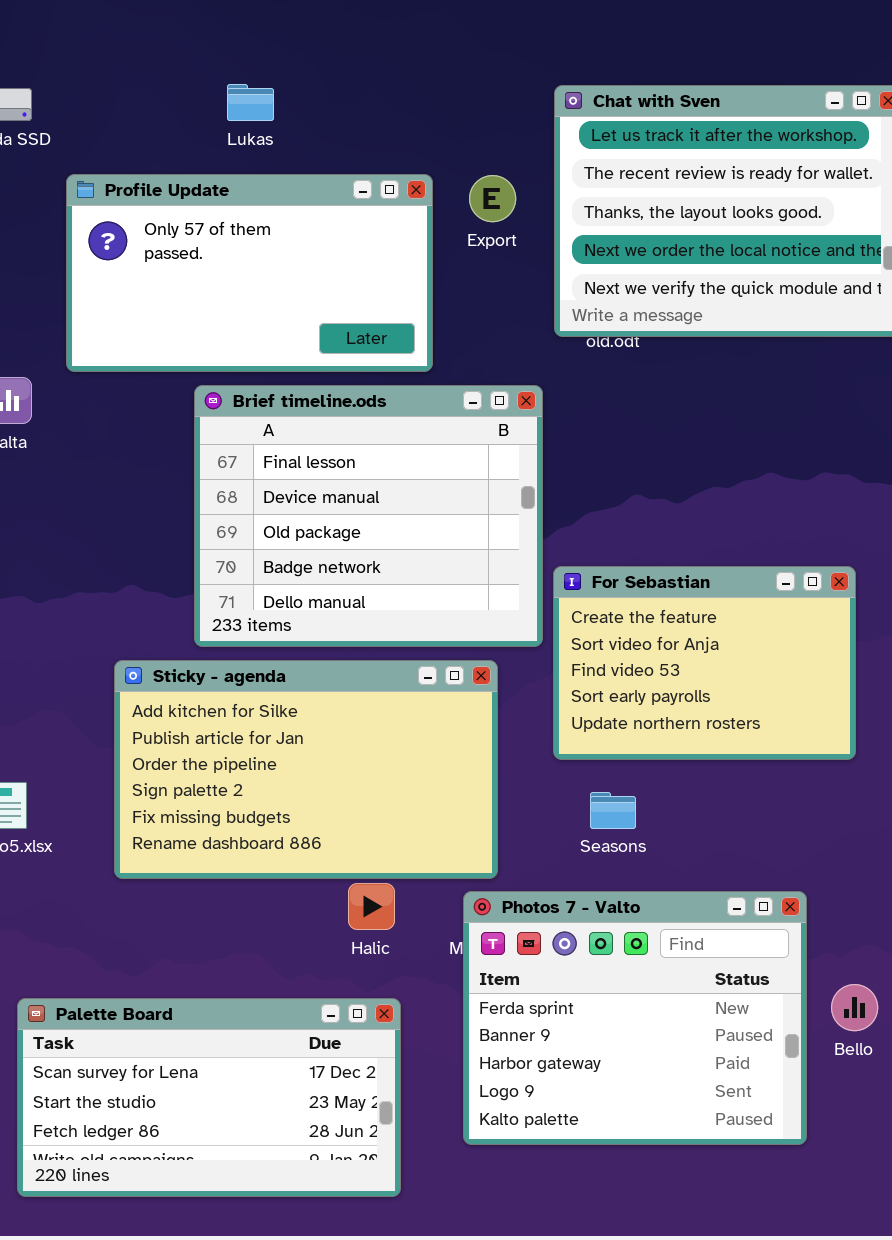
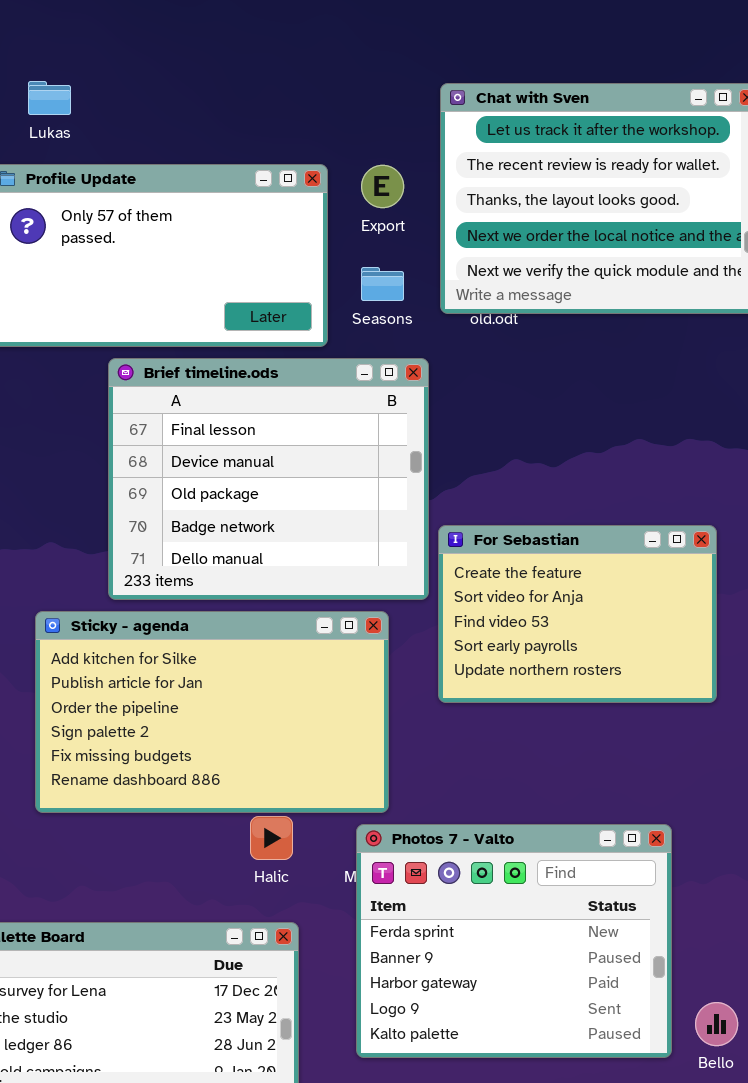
Lukas: [227,84,274,121] -> [28,81,71,115], moved
Seasons: [590,792,636,829] -> [361,267,404,301], moved
Bello: [831,984,878,1031] -> [695,1002,738,1046], moved

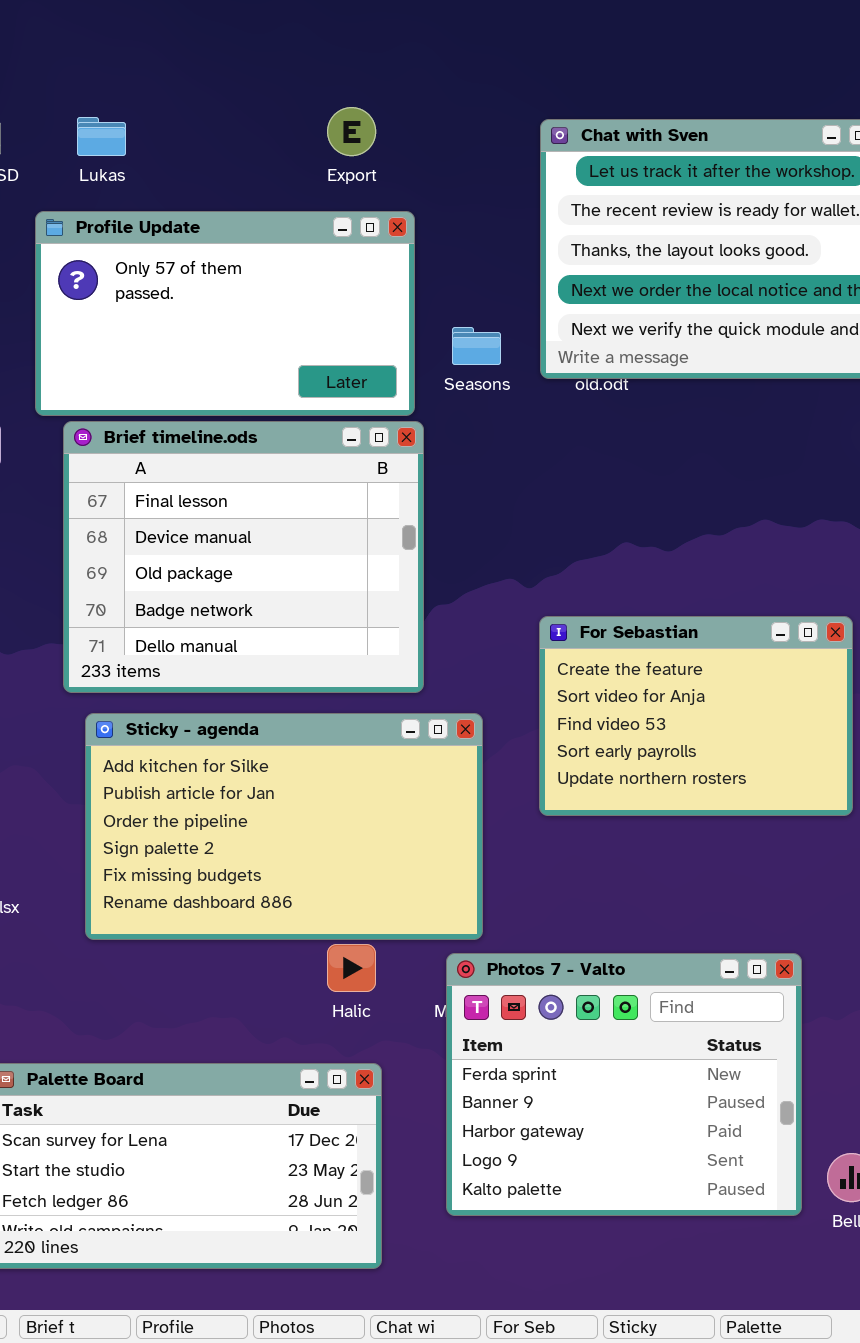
Export: [361,165,404,208] -> [327,107,376,156], moved
Brief timeline.ods: [108,358,429,600] -> [63,421,424,693], moved

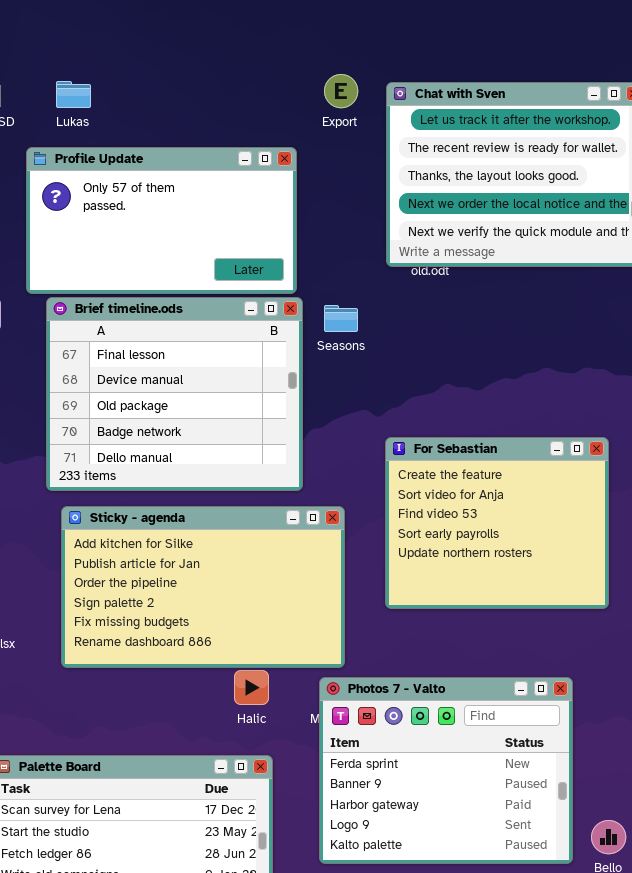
Export: [327,107,376,156] -> [324,74,358,108], moved
Seasons: [452,327,501,365] -> [324,305,358,332], moved
For Sebastian: [539,616,853,816] -> [385,437,609,609], resized

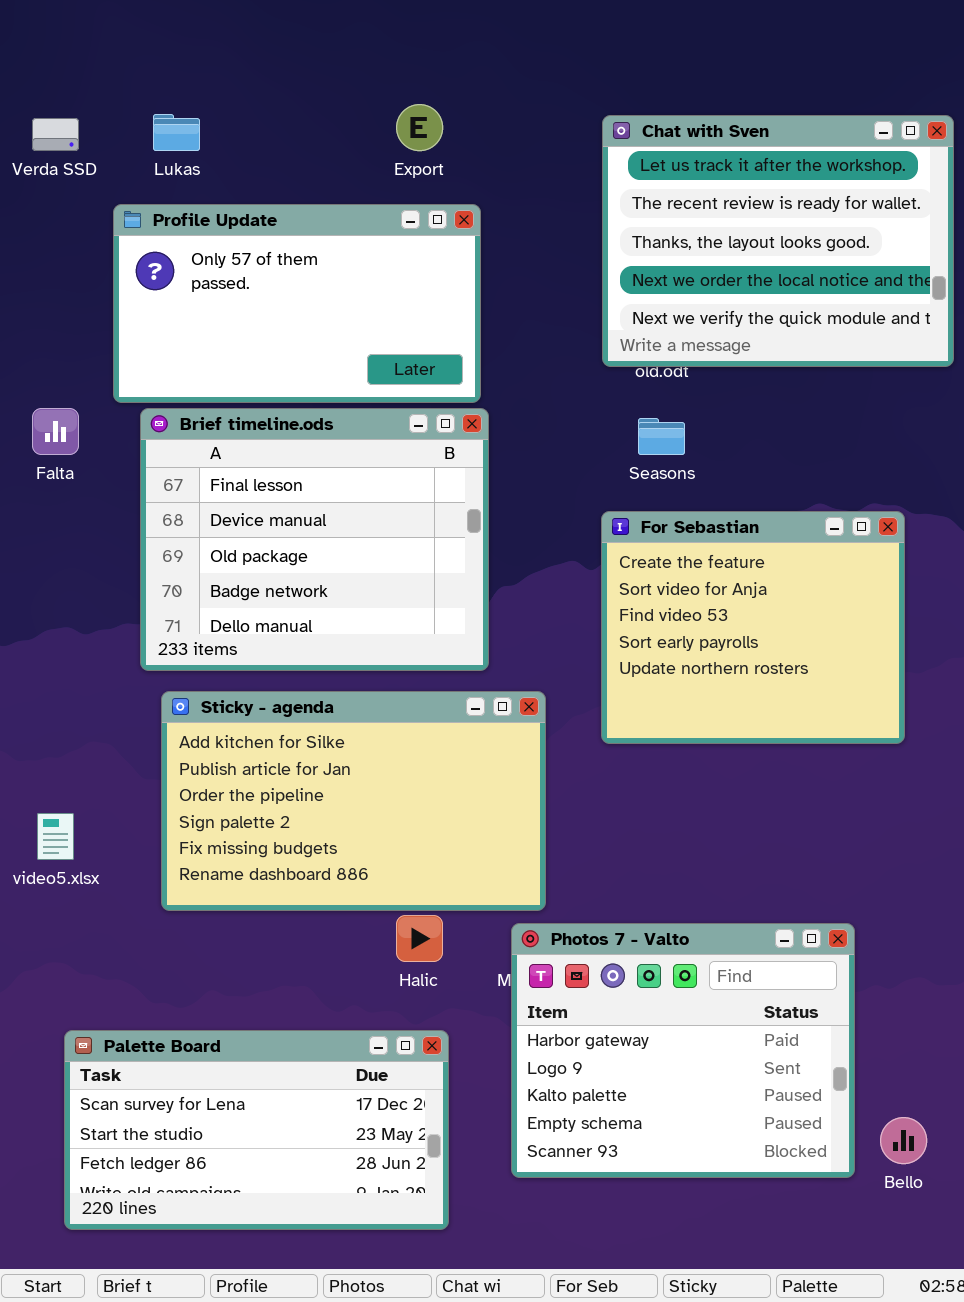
Export: [324,74,358,108] -> [396,104,443,151], moved
Seasons: [324,305,358,332] -> [638,418,685,455], moved
For Sebastian: [385,437,609,609] -> [601,511,905,744], moved
Photos 7 - Valto: [319,677,573,864] -> [511,923,855,1178], scrolled down 2 rows

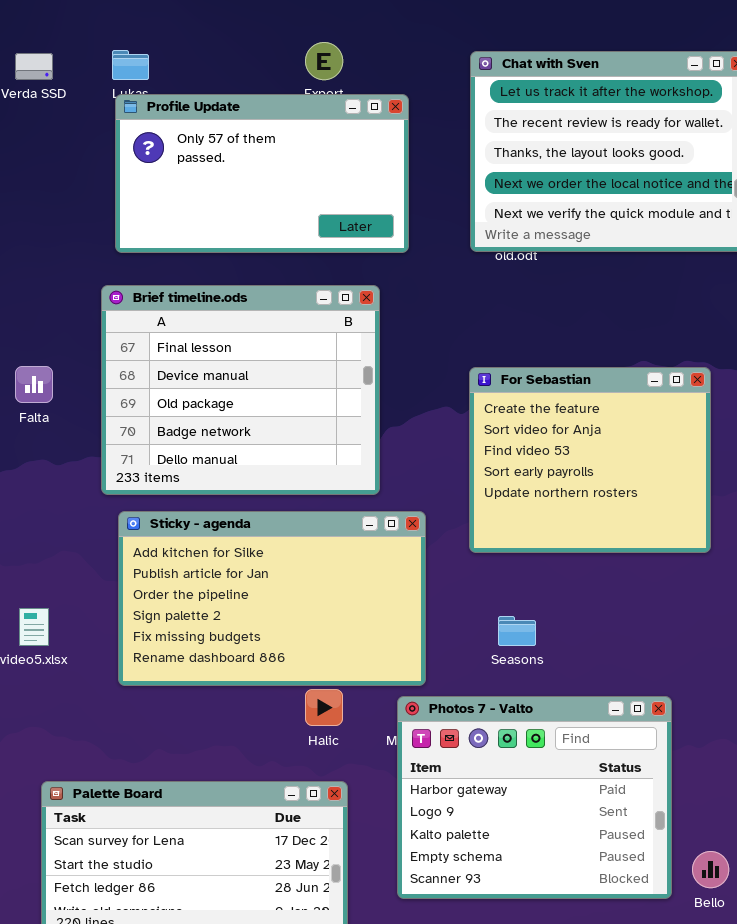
Profile Update: [113,204,481,403] -> [115,94,409,253], moved
Falta: [32,408,79,455] -> [15,366,53,403], moved
Seasons: [638,418,685,455] -> [498,616,536,646], moved

